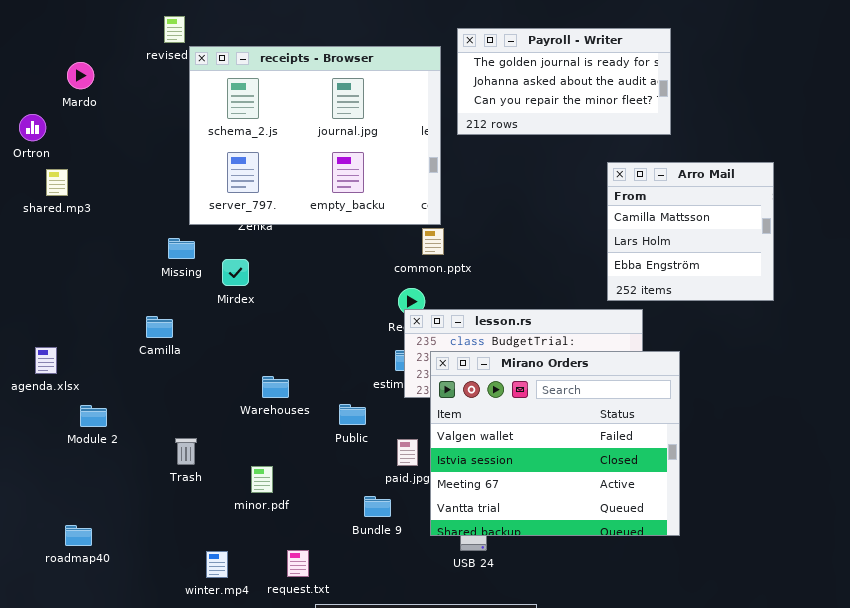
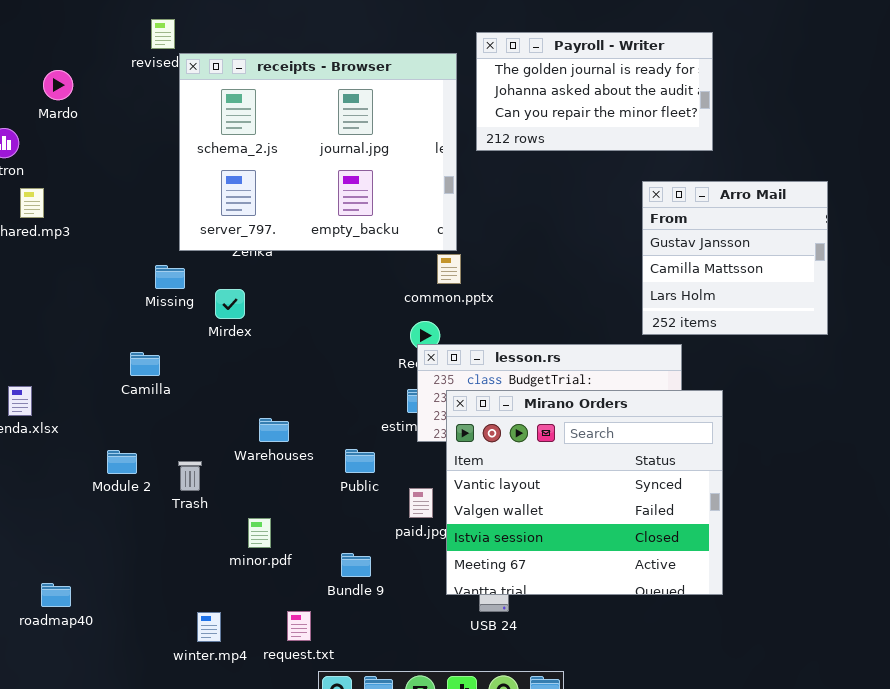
Arro Mail: [607,162,774,301] -> [642,181,828,335], scrolled up 1 row
Mirano Orders: [430,351,680,536] -> [446,390,723,595], scrolled up 1 row
Module 2: [80,405,107,427] -> [107,450,137,474], moved
Trash: [175,438,197,465] -> [178,461,202,491], moved
Bundle 9: [364,496,391,517] -> [341,553,371,577], moved

